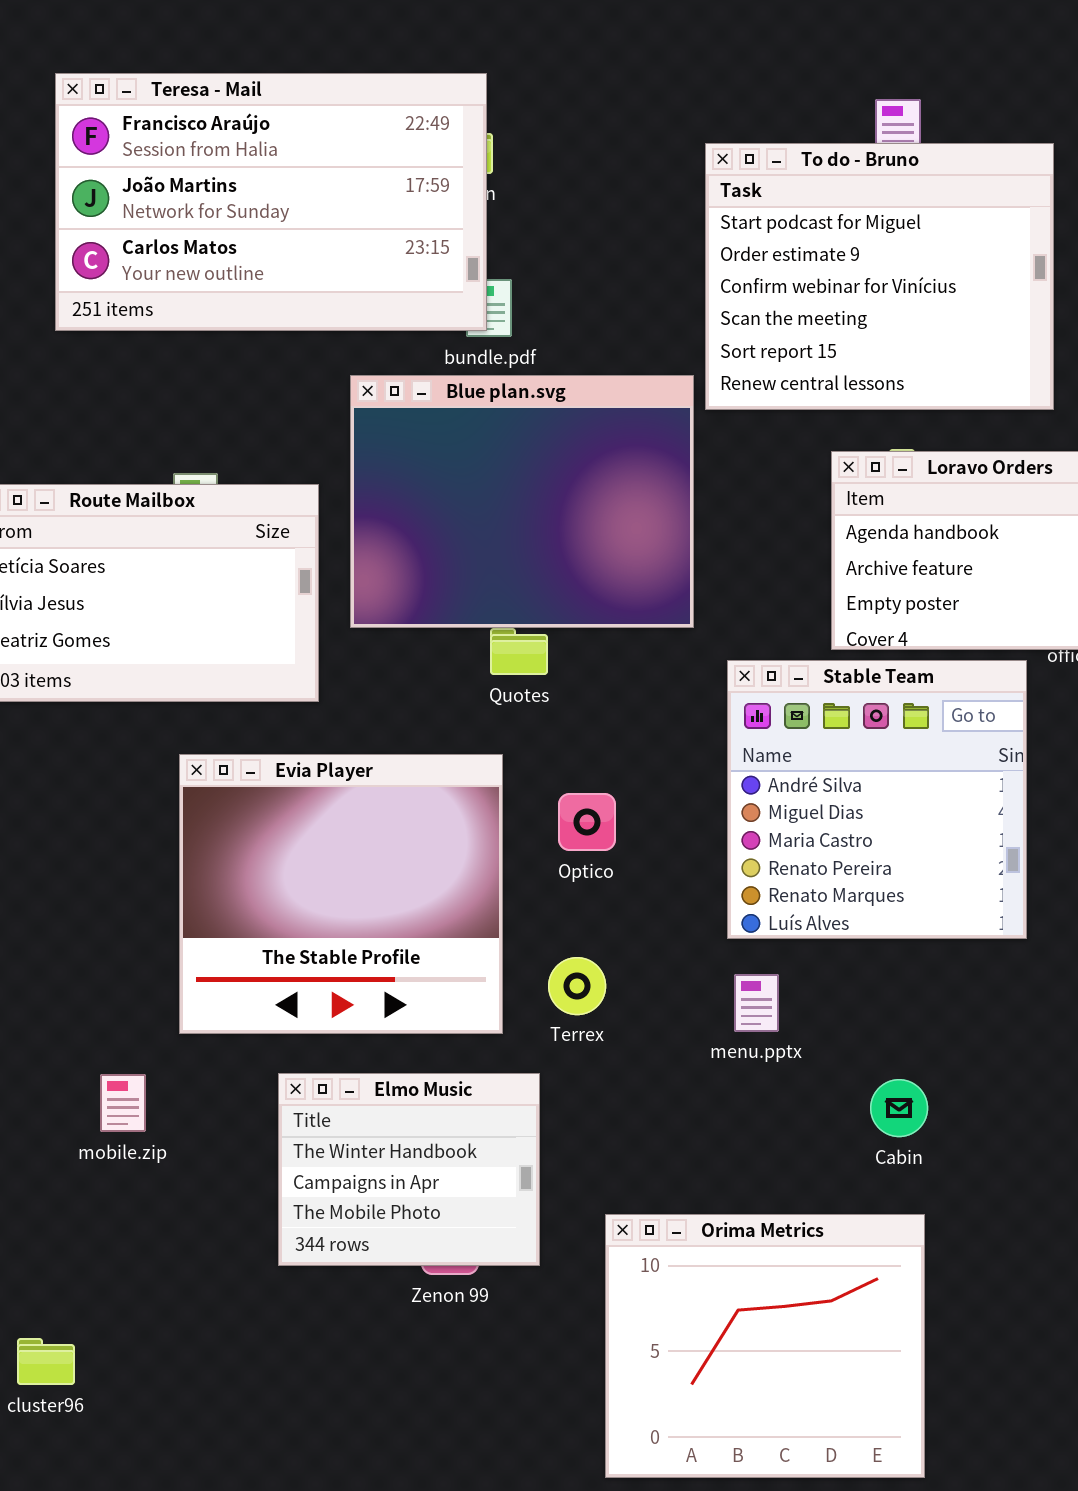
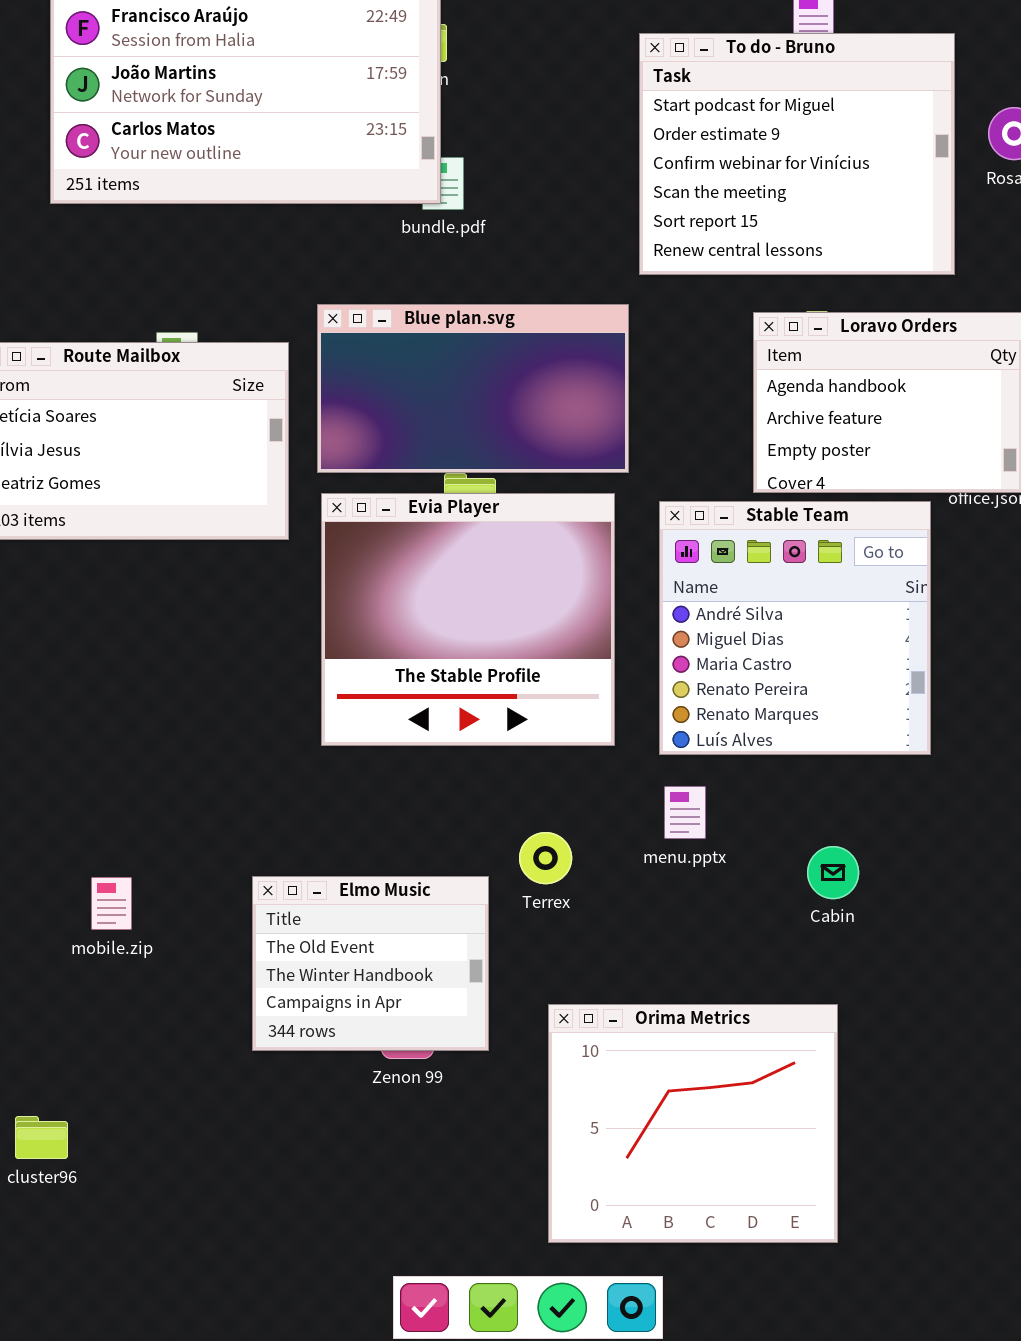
Blue plan.svg: [350,375,694,628] -> [317,304,629,473], resized
Evia Player: [179,754,503,1034] -> [321,493,615,746], moved
Terrex: [548,957,606,1015] -> [519,832,572,884], moved
Elmo Music: [278,1073,540,1266] -> [252,876,489,1051], scrolled up 1 row
Cabin: [870,1079,928,1137] -> [807,846,859,899], moved

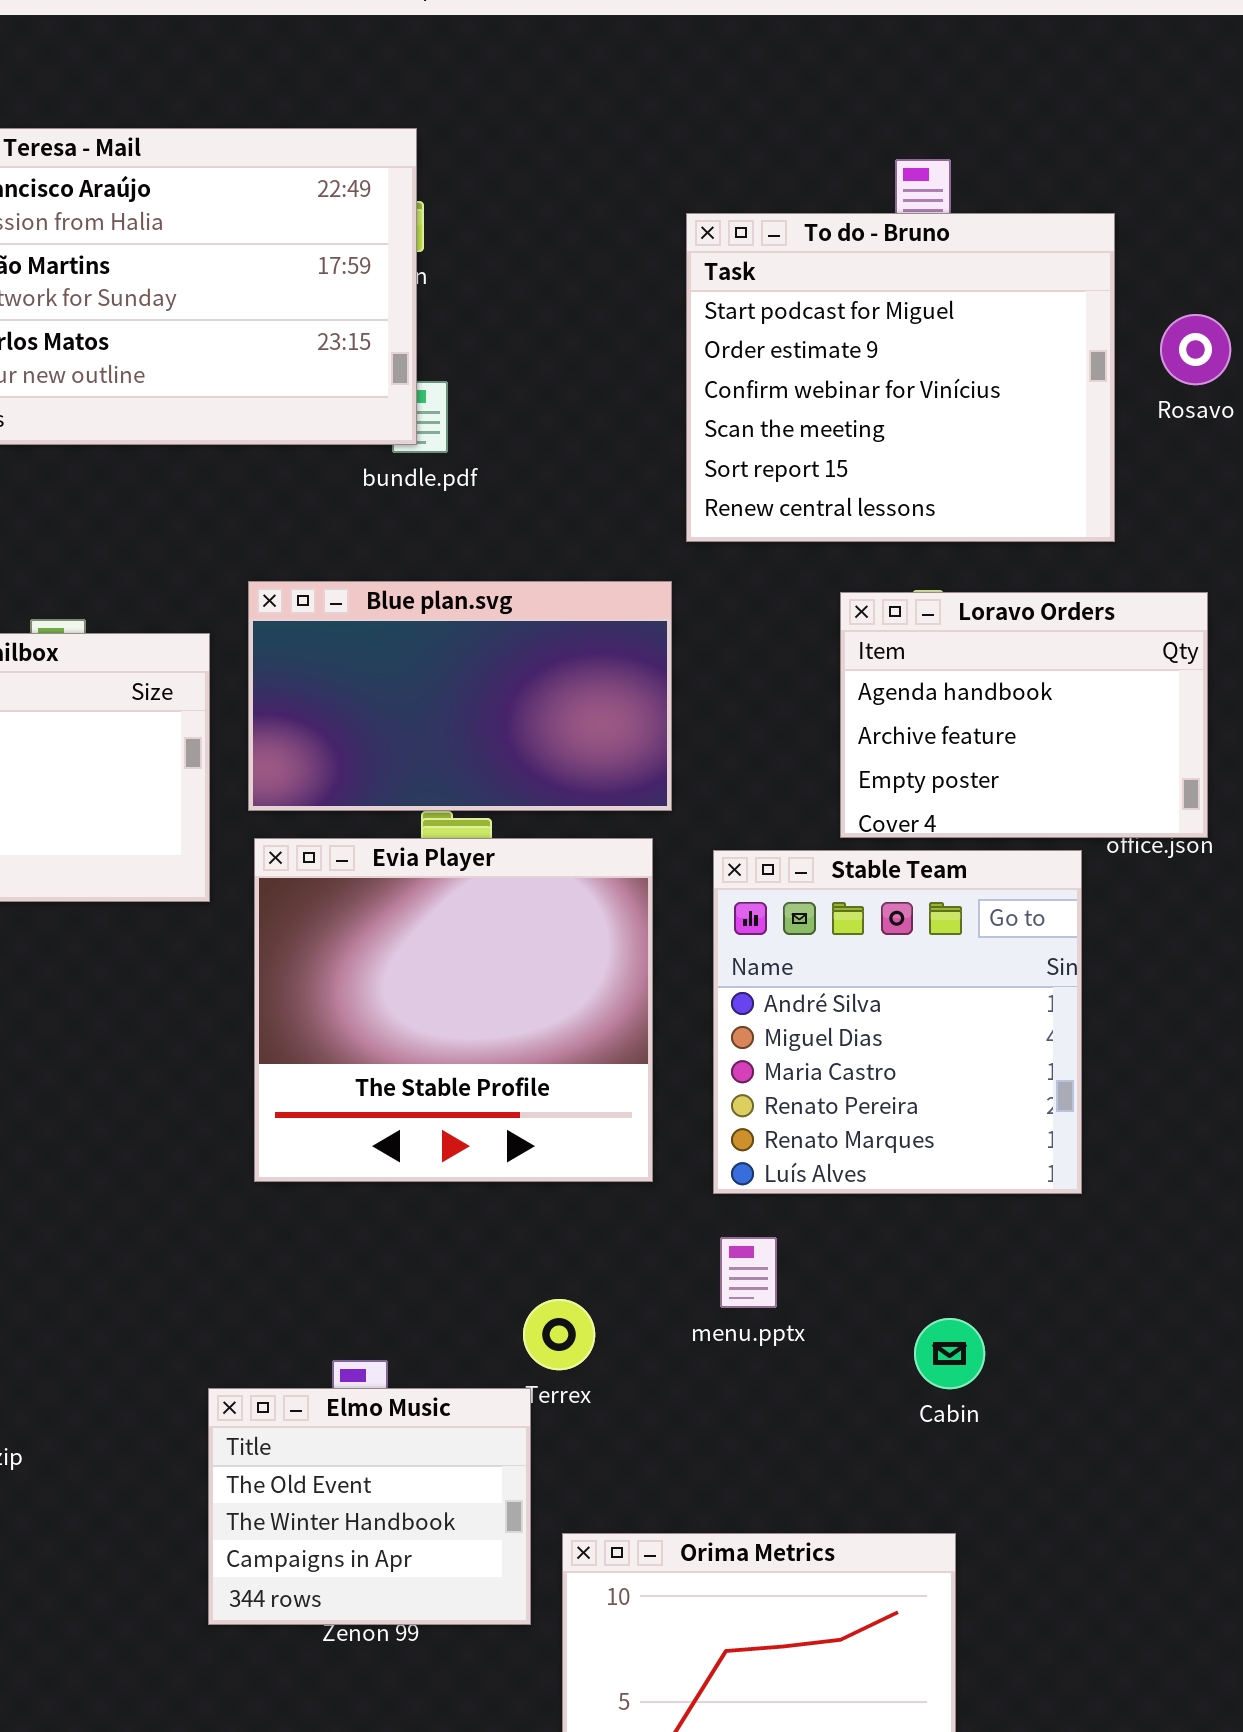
Elmo Music: [252,876,489,1051] -> [208,1388,531,1625], moved

